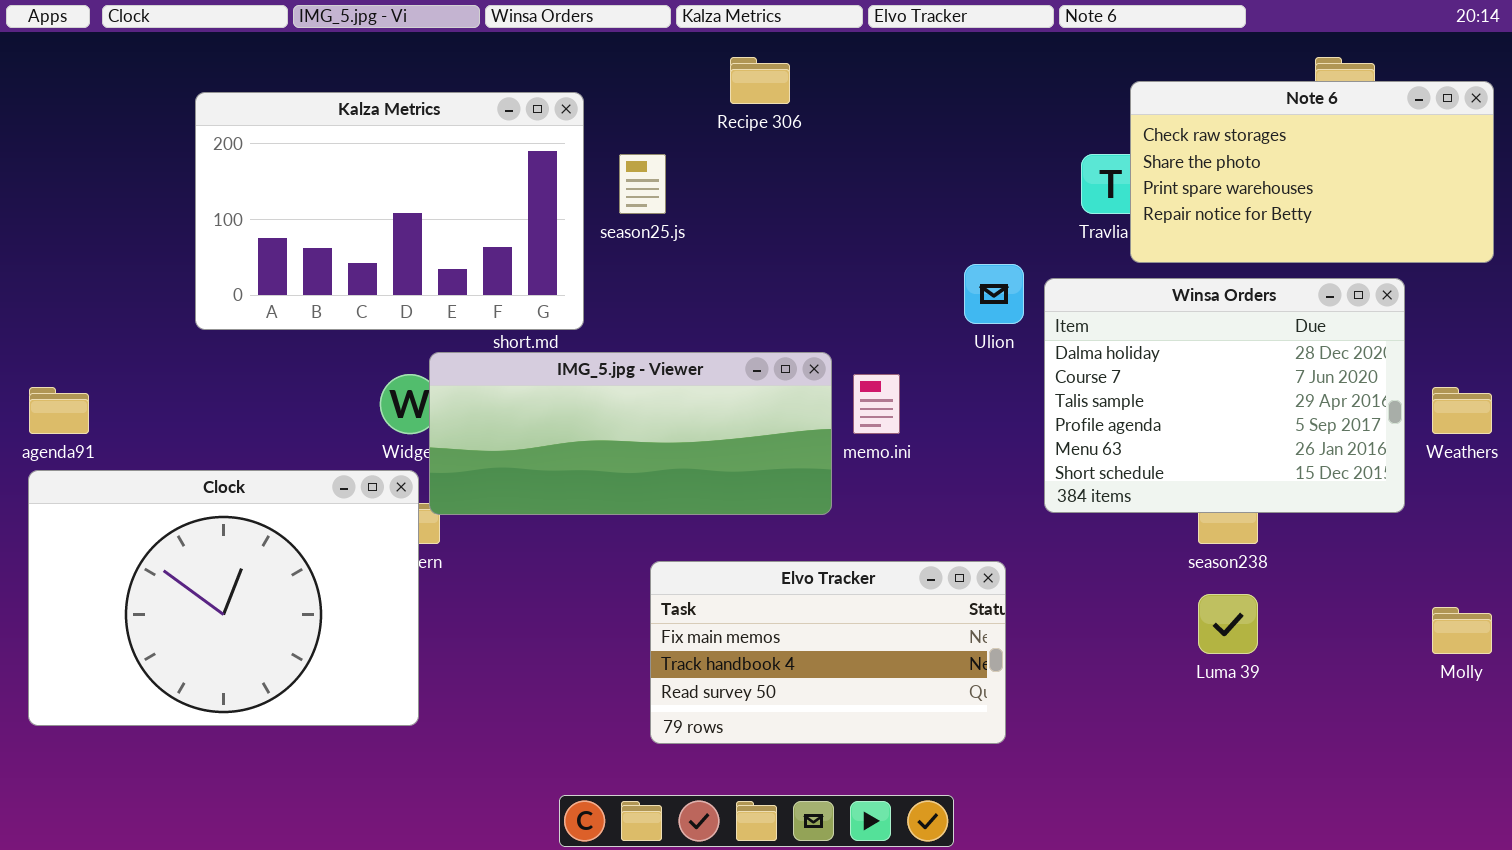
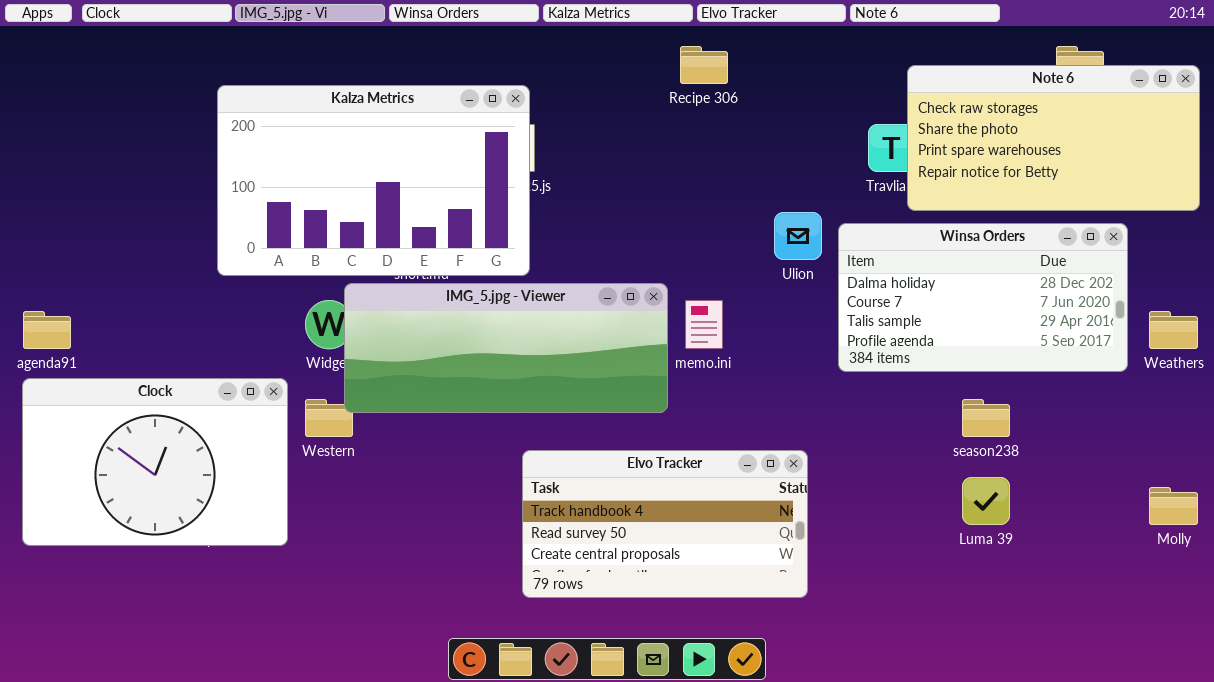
Recipe 306: [730,57,790,104] -> [680,46,728,84], moved
Kalza Metrics: [195,92,584,330] -> [217,85,530,276], moved
Winsa Orders: [1044,278,1405,513] -> [838,223,1128,372], resized
Clock: [28,470,419,726] -> [22,378,288,546], resized
Elvo Tracker: [650,561,1006,744] -> [522,450,808,598], scrolled down 1 row

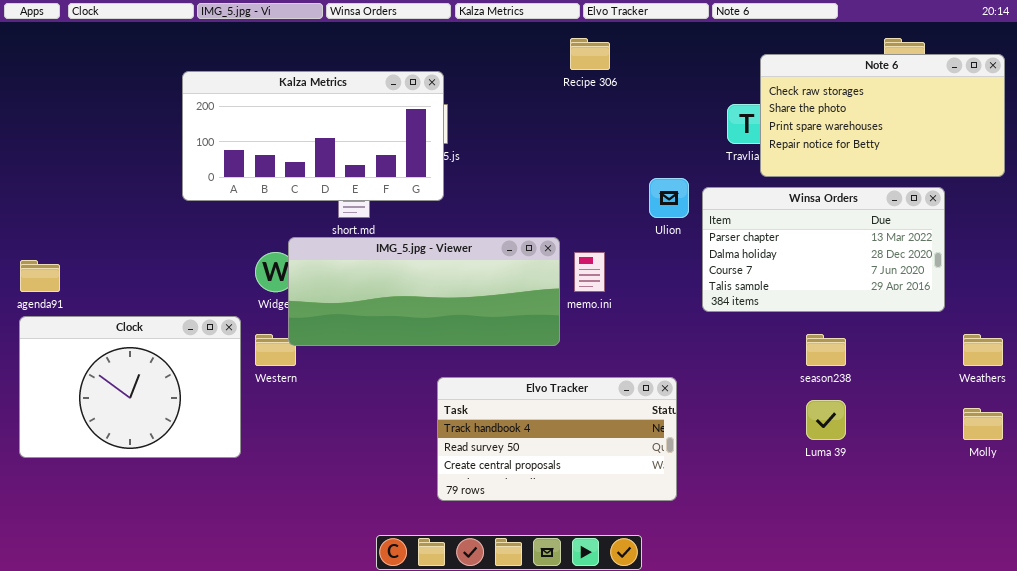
Kalza Metrics: [217,85,530,276] -> [182,71,444,201], resized
Winsa Orders: [838,223,1128,372] -> [702,187,945,312], scrolled up 1 row
Weathers: [1149,311,1198,349] -> [963,334,1003,366], moved

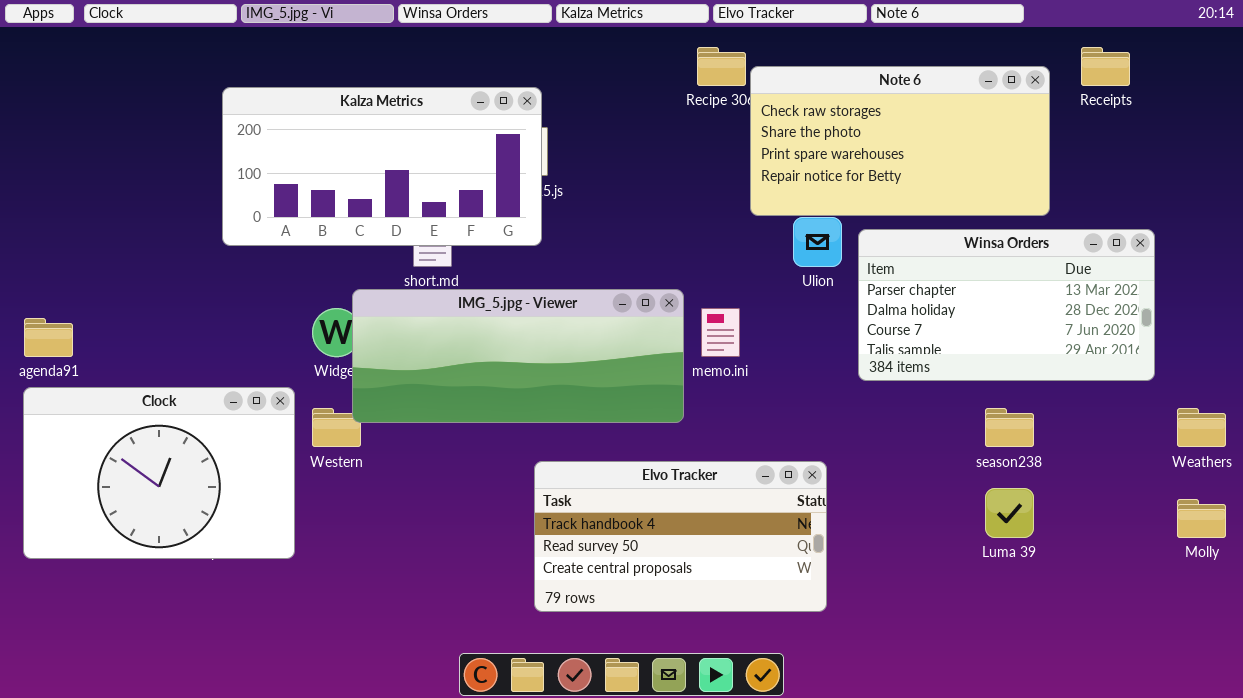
Note 6: [760,54,1005,177] -> [750,66,1050,216], moved

